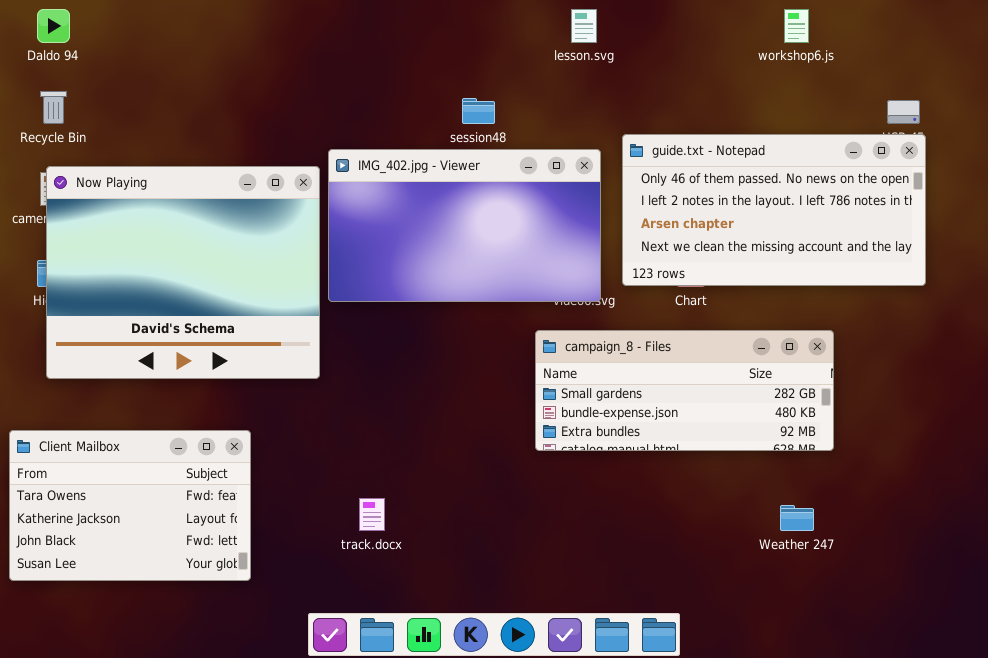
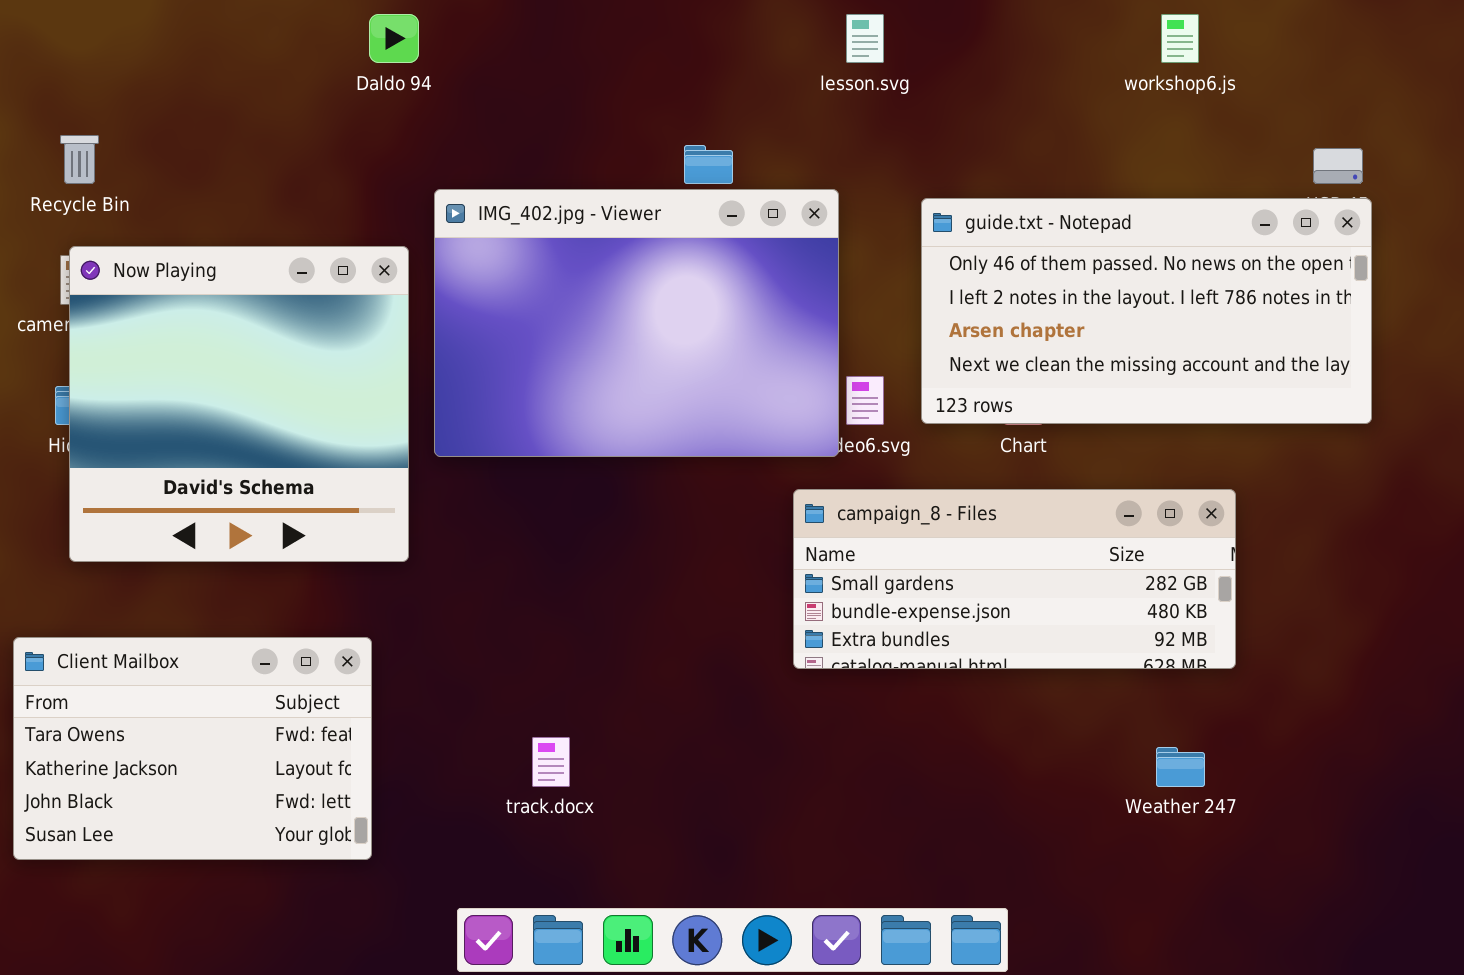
Daldo 94: [37,9,70,43] -> [369,14,419,63], moved
IMG_402.jpg - Viewer: [328,149,601,302] -> [434,189,839,457], moved, resized
Now Playing: [46,166,320,379] -> [69,246,409,562], resized

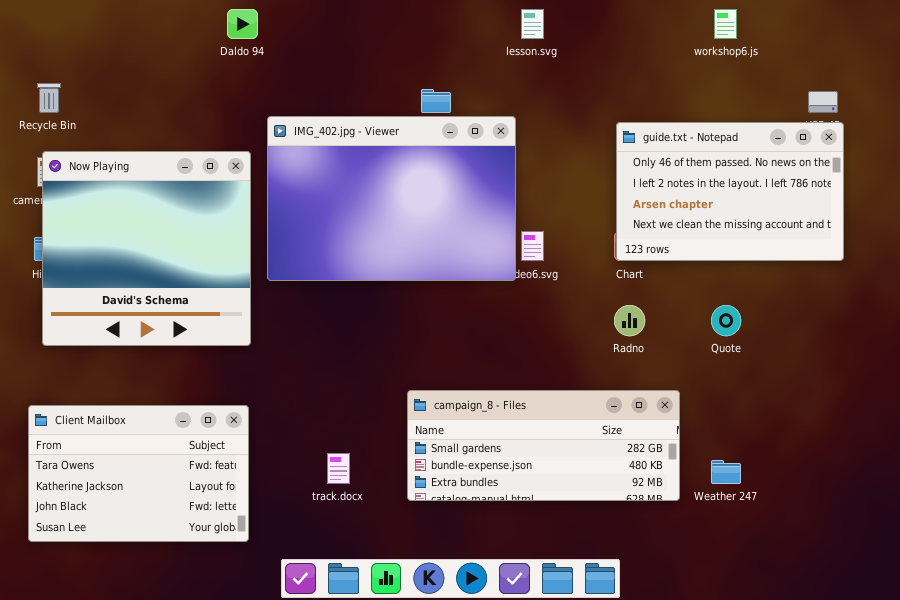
guide.txt - Notepad: [921,198,1372,424] -> [616,122,844,261], resized
campaign_8 - Files: [793,489,1236,669] -> [407,390,680,501], moved
Client Mailbox: [13,637,372,860] -> [28,405,249,542], moved

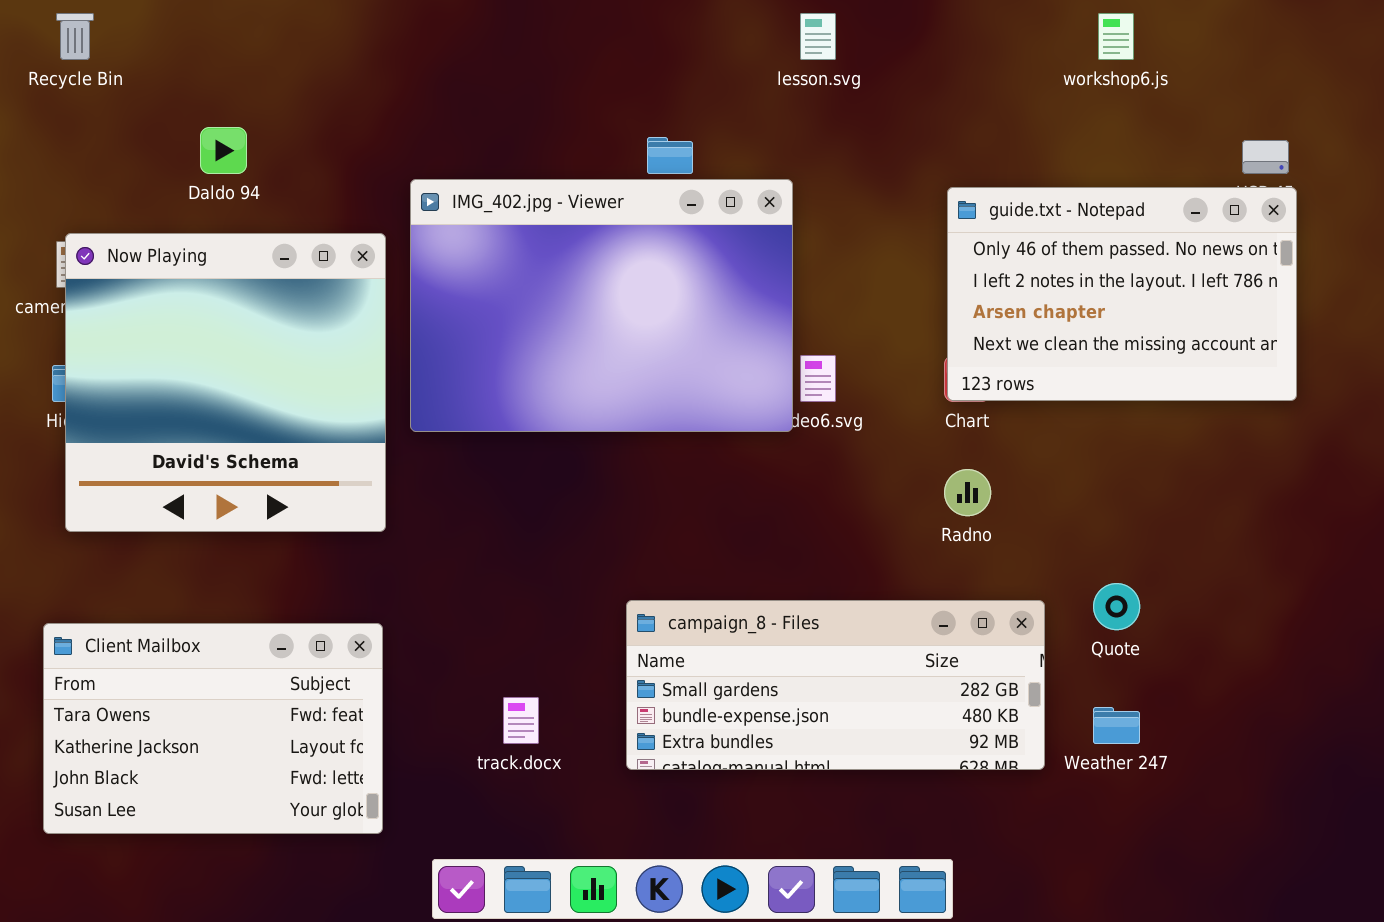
Daldo 94: [227,9,258,39] -> [200,127,247,174], moved
Recycle Bin: [37,83,61,113] -> [56,13,94,60], moved
Quote: [711,305,741,336] -> [1093,583,1140,630], moved

